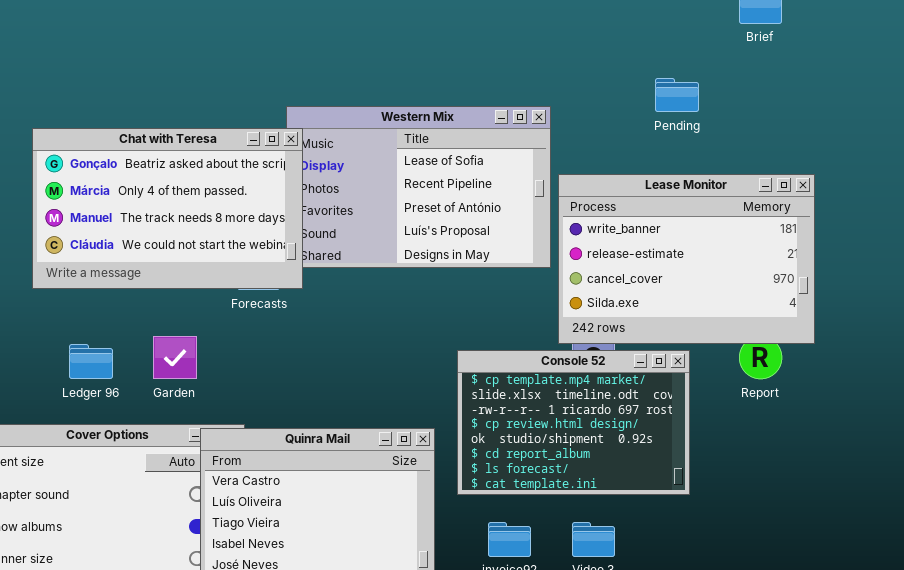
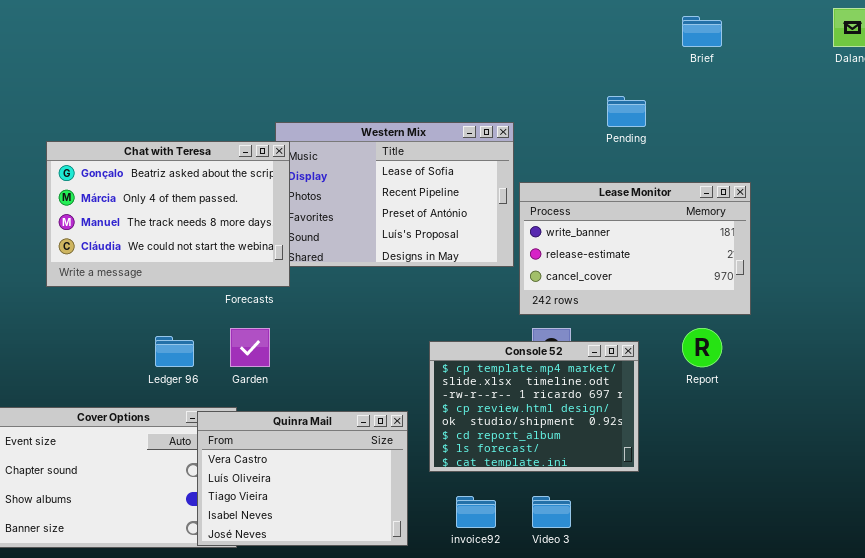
Lease Monitor: [558,174,815,344] -> [519,182,751,315], resized
Garden: [153,336,197,379] -> [230,328,270,367], moved
Ledger 96: [69,344,113,379] -> [155,336,194,367], moved

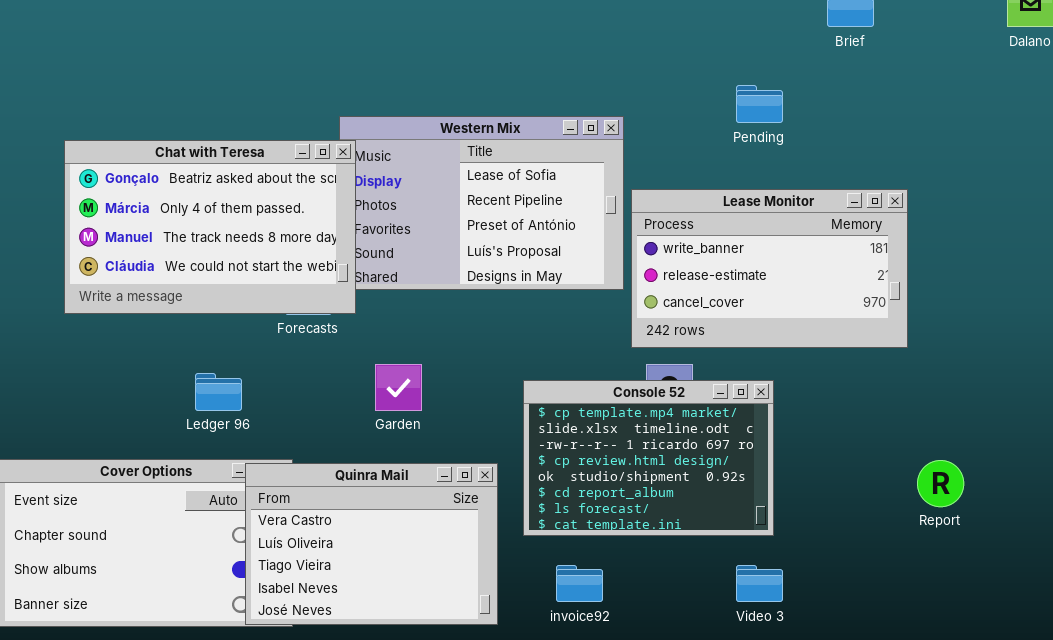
Garden: [230,328,270,367] -> [375,364,422,411], moved
Report: [682,328,722,367] -> [917,460,964,507], moved
Video 3: [532,496,571,528] -> [736,565,783,602], moved

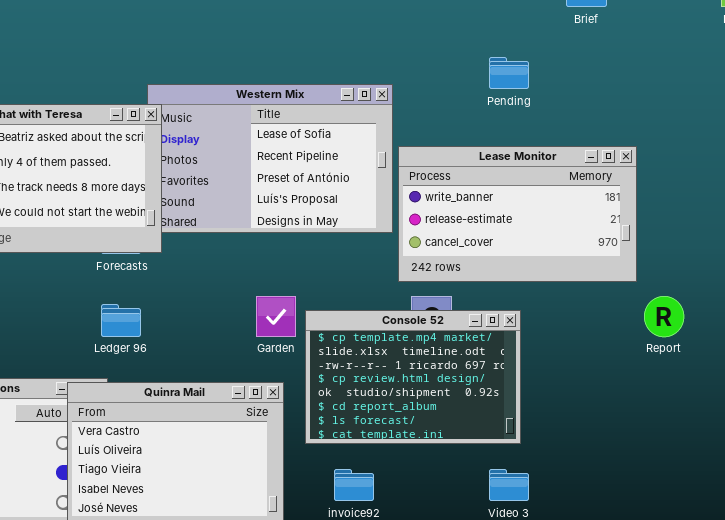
Garden: [375,364,422,411] -> [256,296,296,337], moved
Ledger 96: [195,373,242,411] -> [101,304,141,337], moved
Report: [917,460,964,507] -> [644,296,684,337], moved

